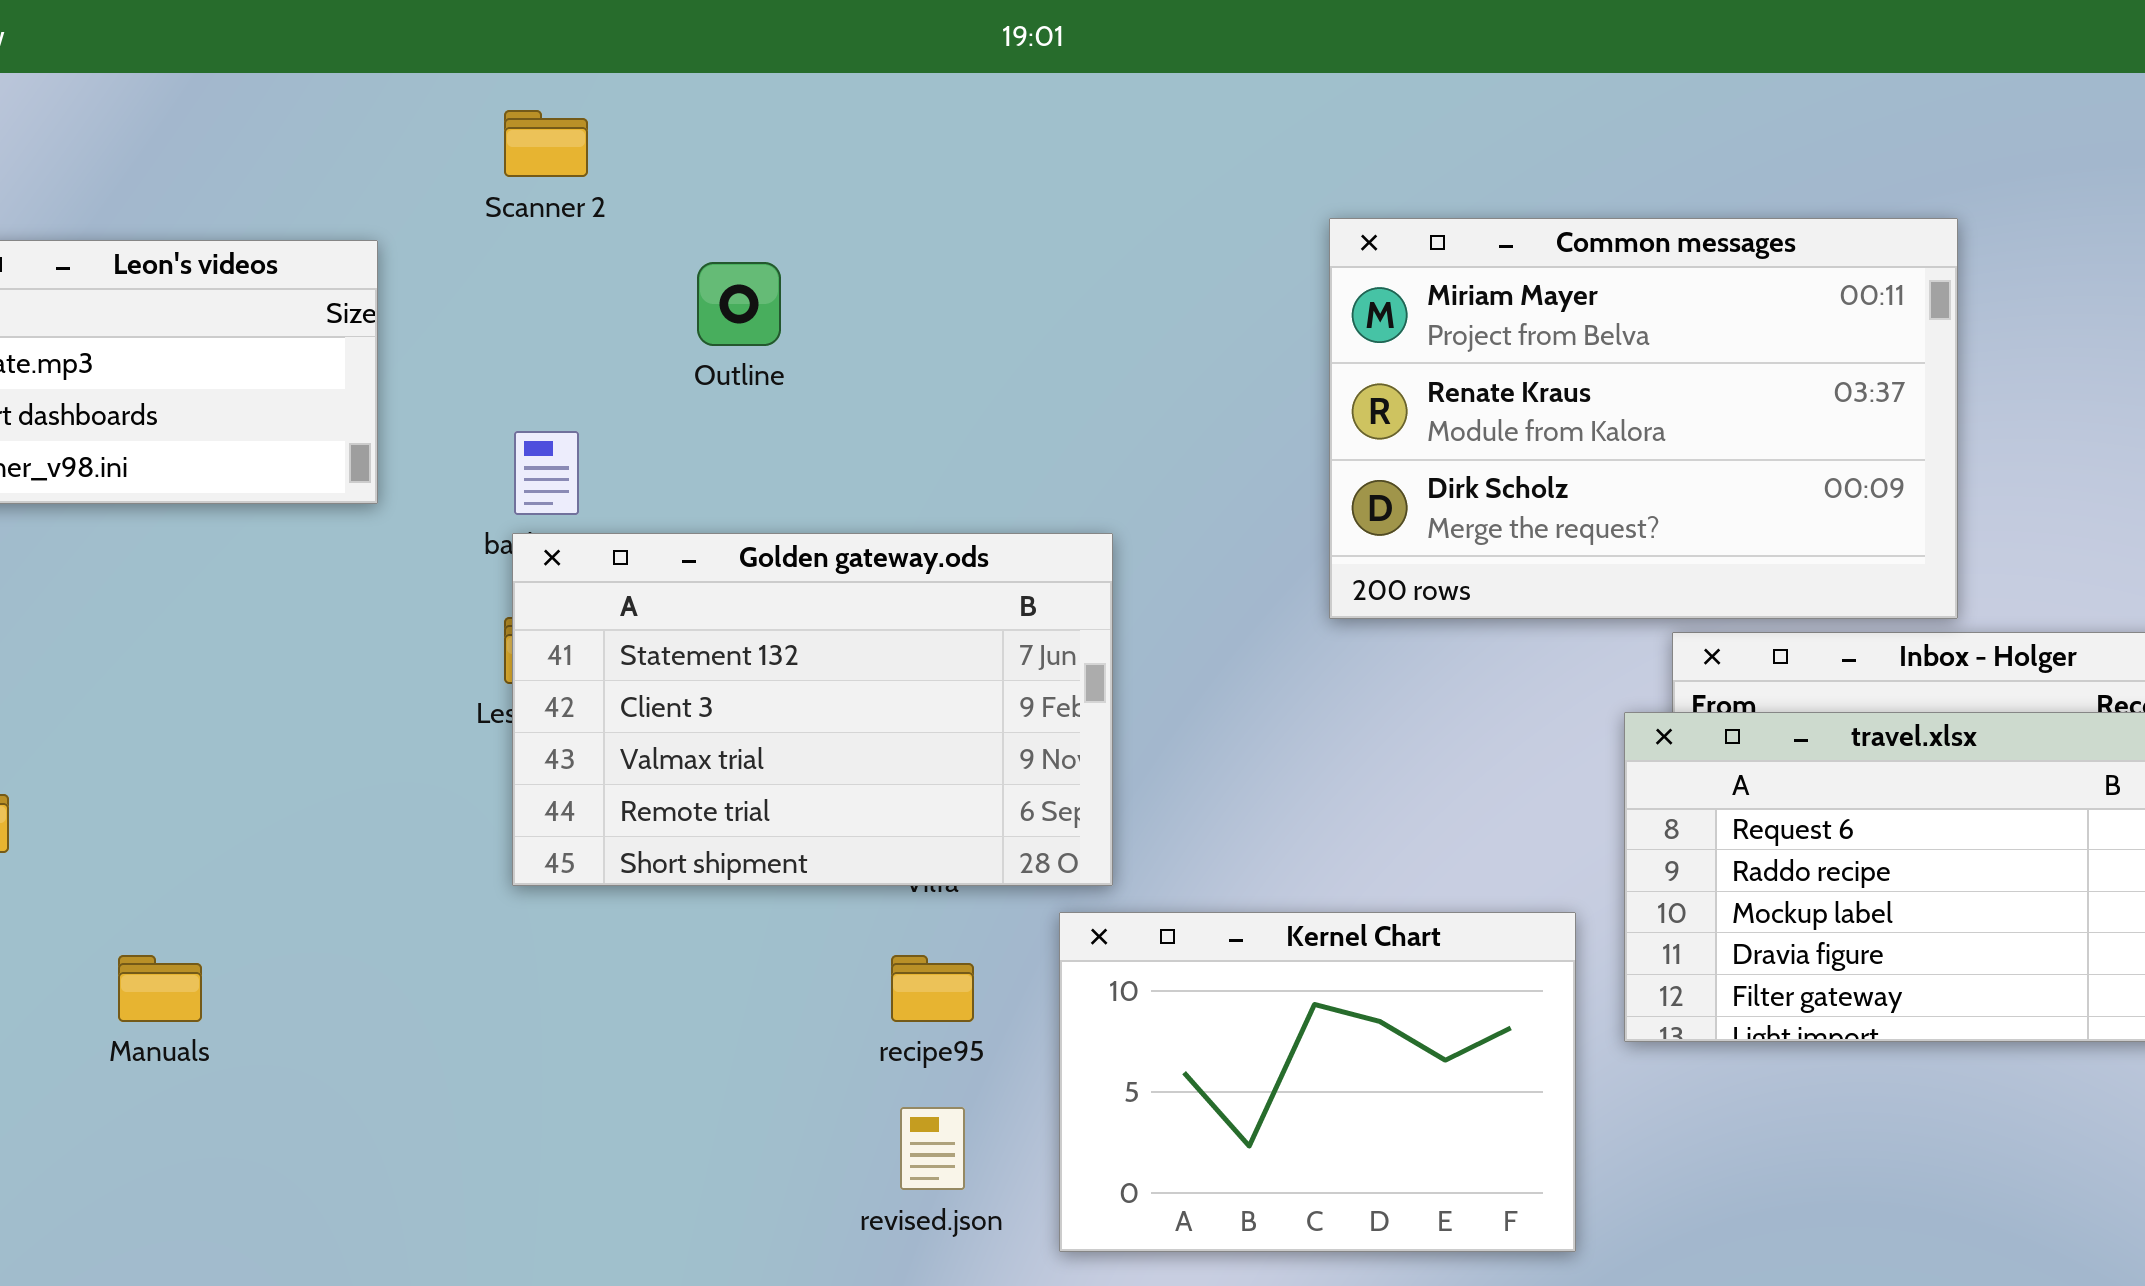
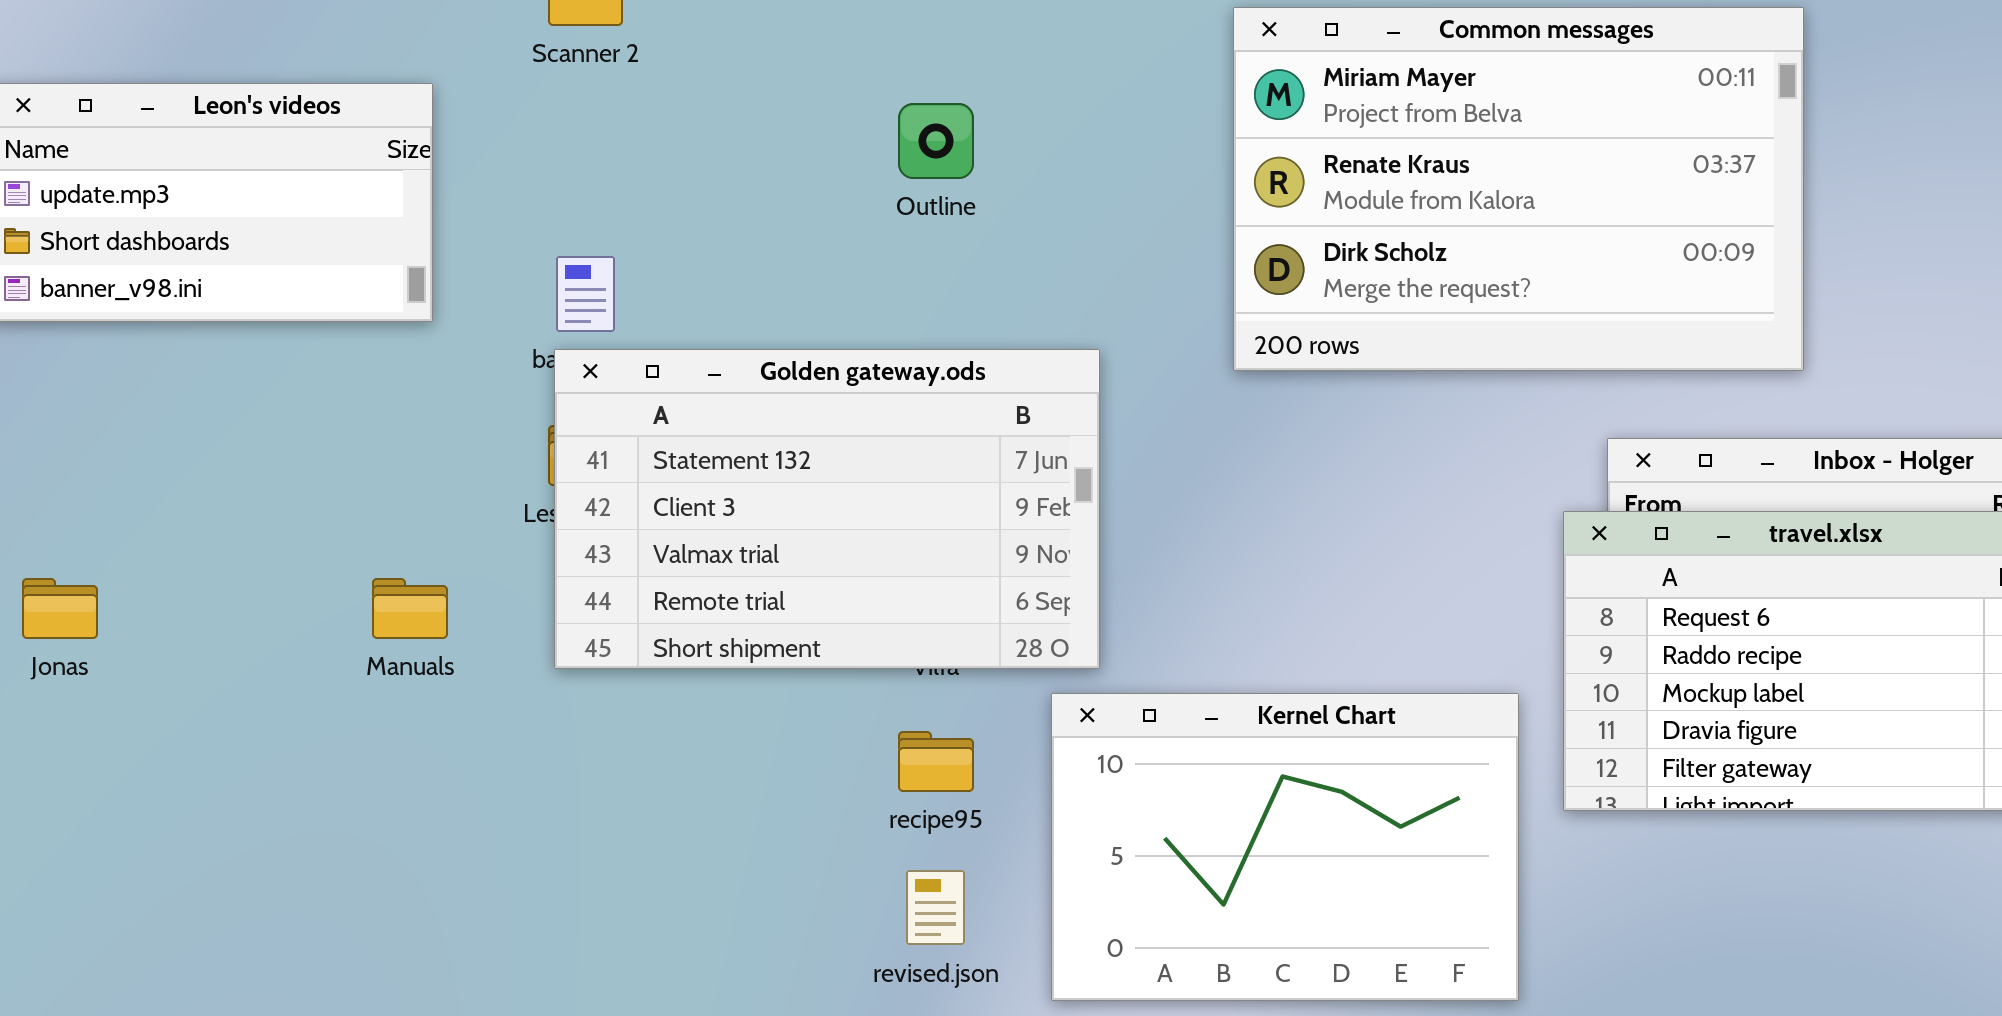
Common messages: [1329,218,1958,619] -> [1233,7,1804,371], moved
Outline: [697,262,781,346] -> [898,103,974,179], moved
Manuals: [118,955,202,1022] -> [372,578,448,639], moved

